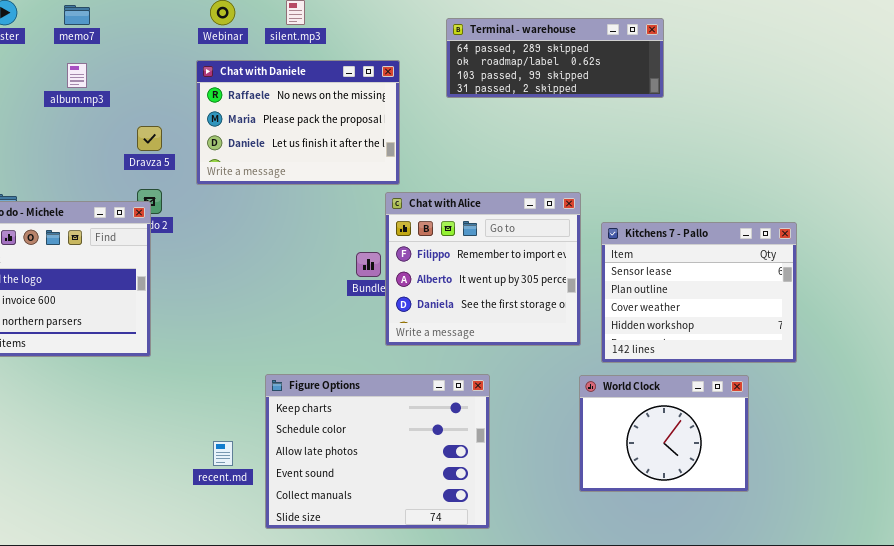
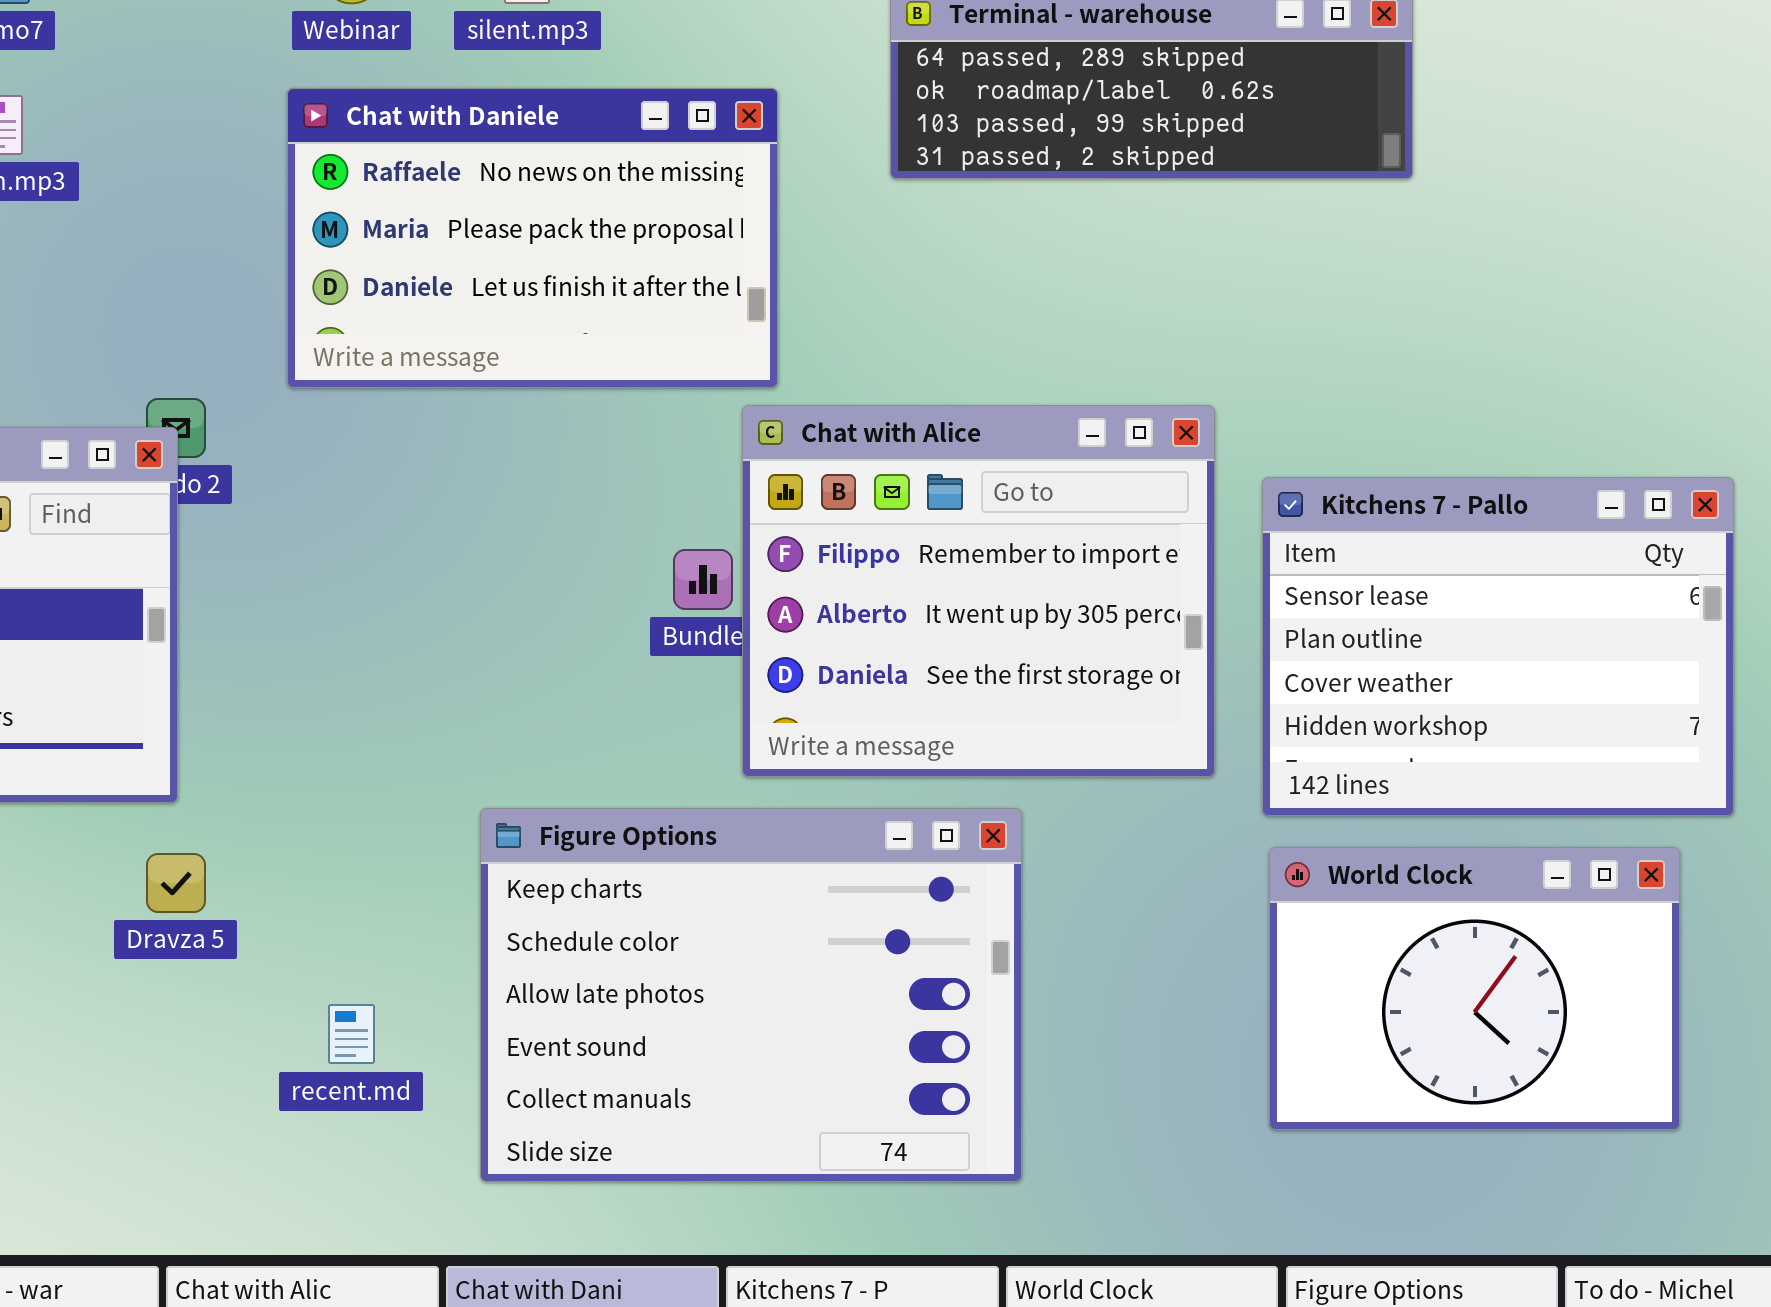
Dravza 5: [137,126,162,151] -> [146,853,206,913], moved
Figure Options: [265,374,490,529] -> [480,808,1022,1182], moved
World Clock: [579,375,749,492] -> [1269,847,1680,1130], moved

